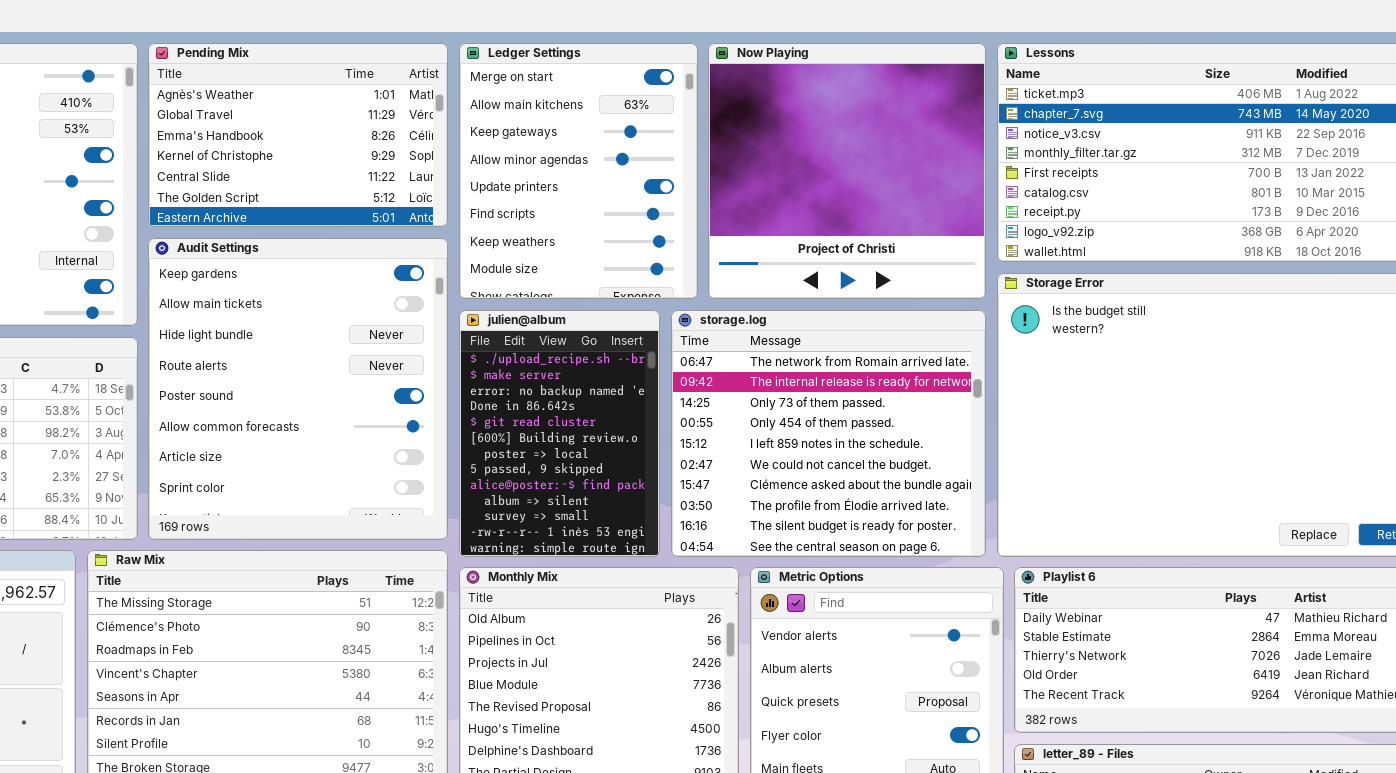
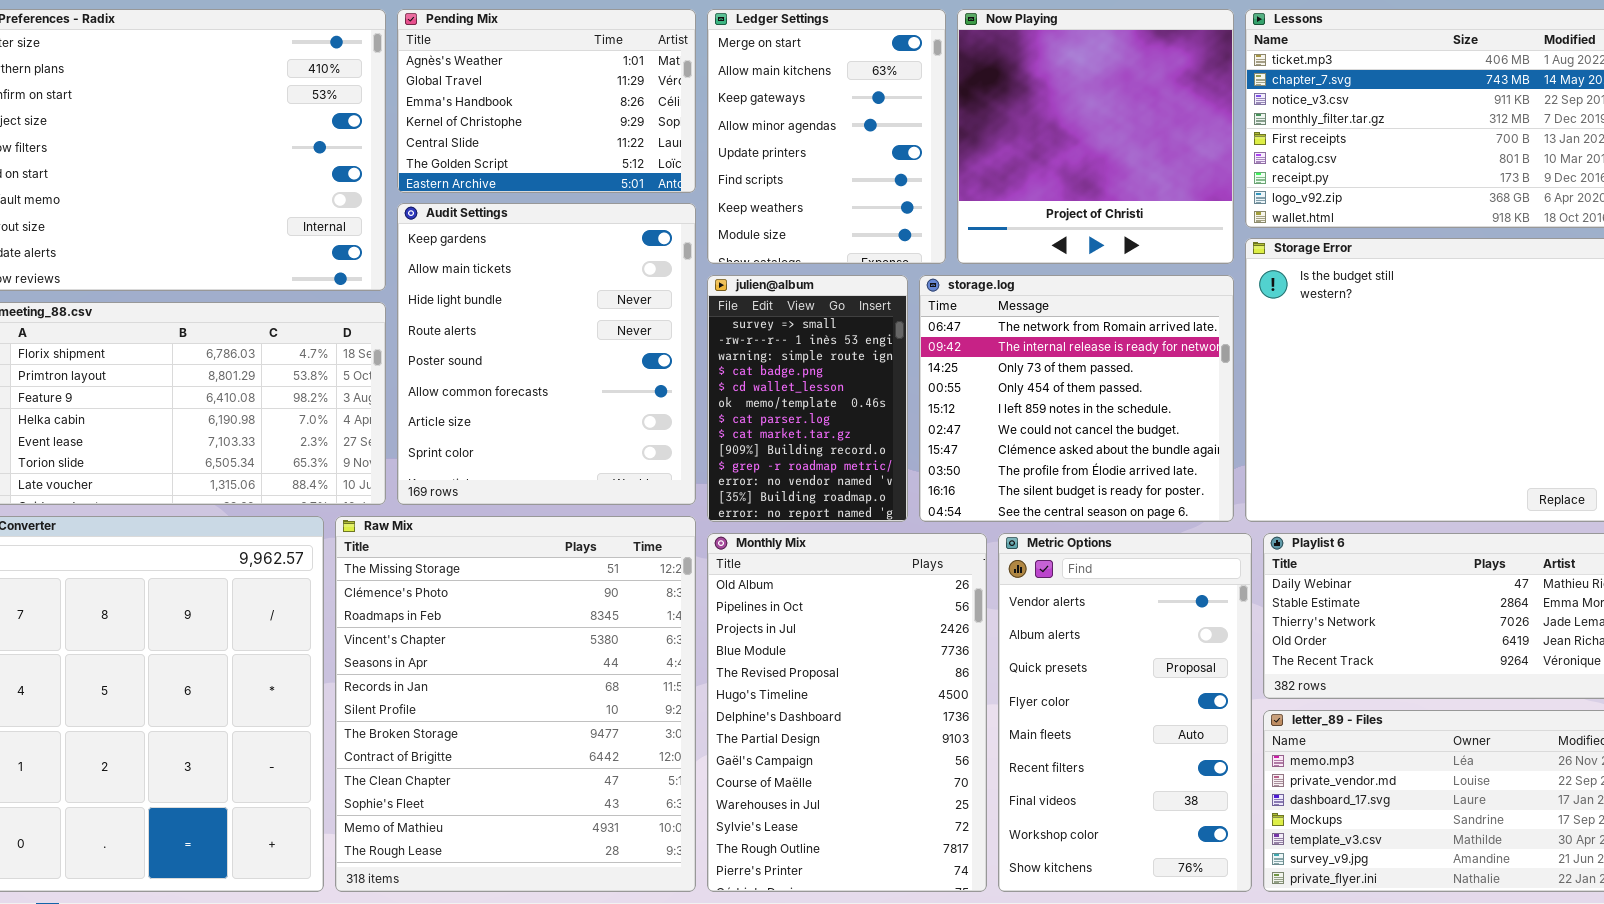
julien@album: [459,310,660,557] -> [707,275,908,522], scrolled down 10 rows

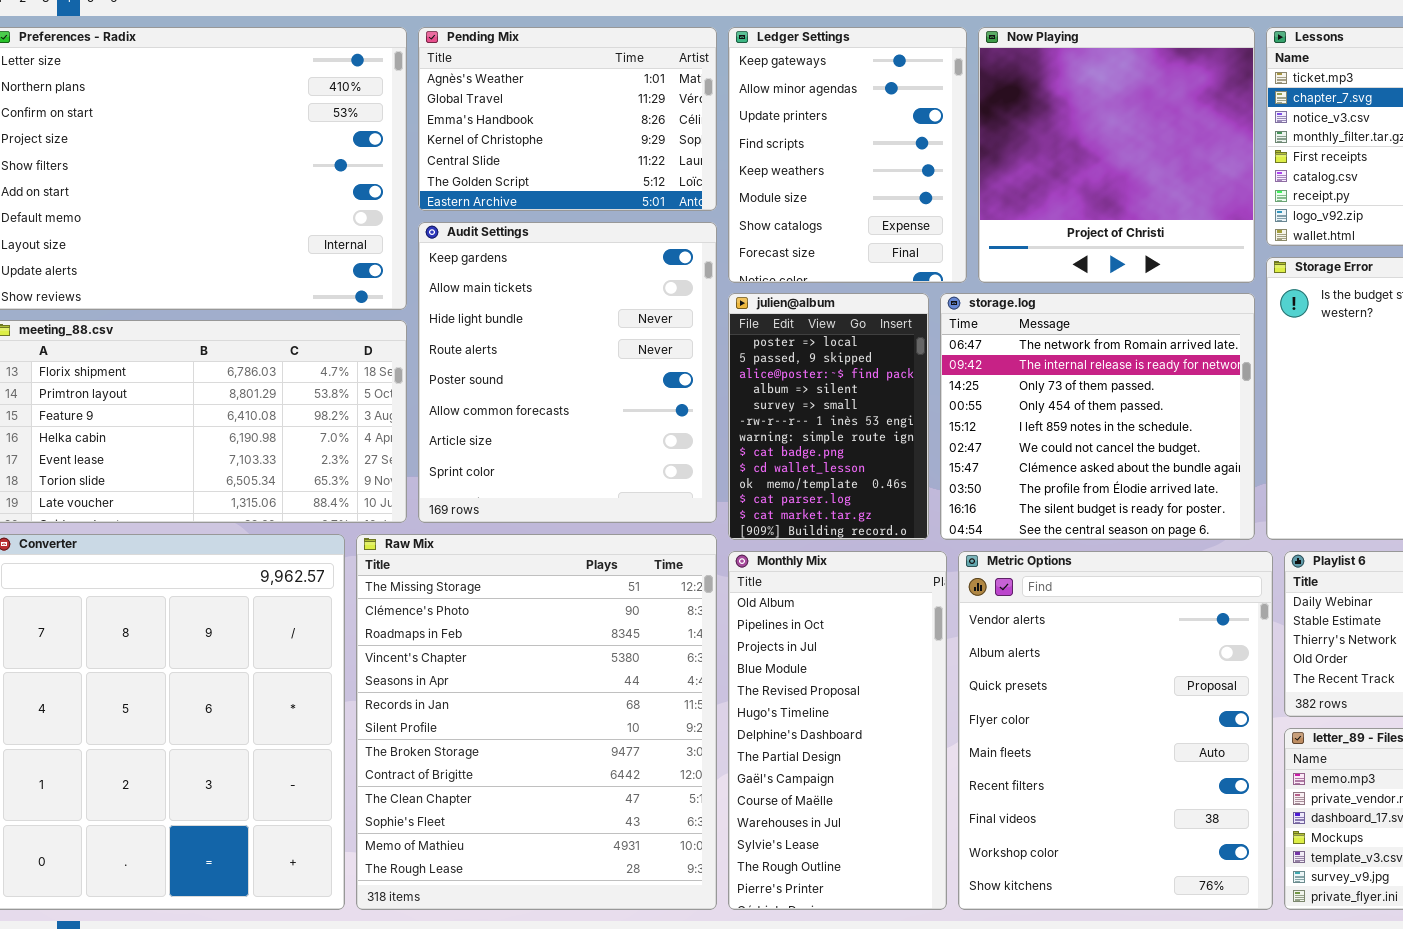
Ledger Settings: [707,9,946,264] -> [728,27,967,283], scrolled down 2 rows
julien@album: [707,275,908,522] -> [728,293,929,540], scrolled up 4 rows
Monthly Mix: [707,533,987,892] -> [728,551,947,910], resized
Metric Options: [998,533,1252,892] -> [958,551,1273,910], resized

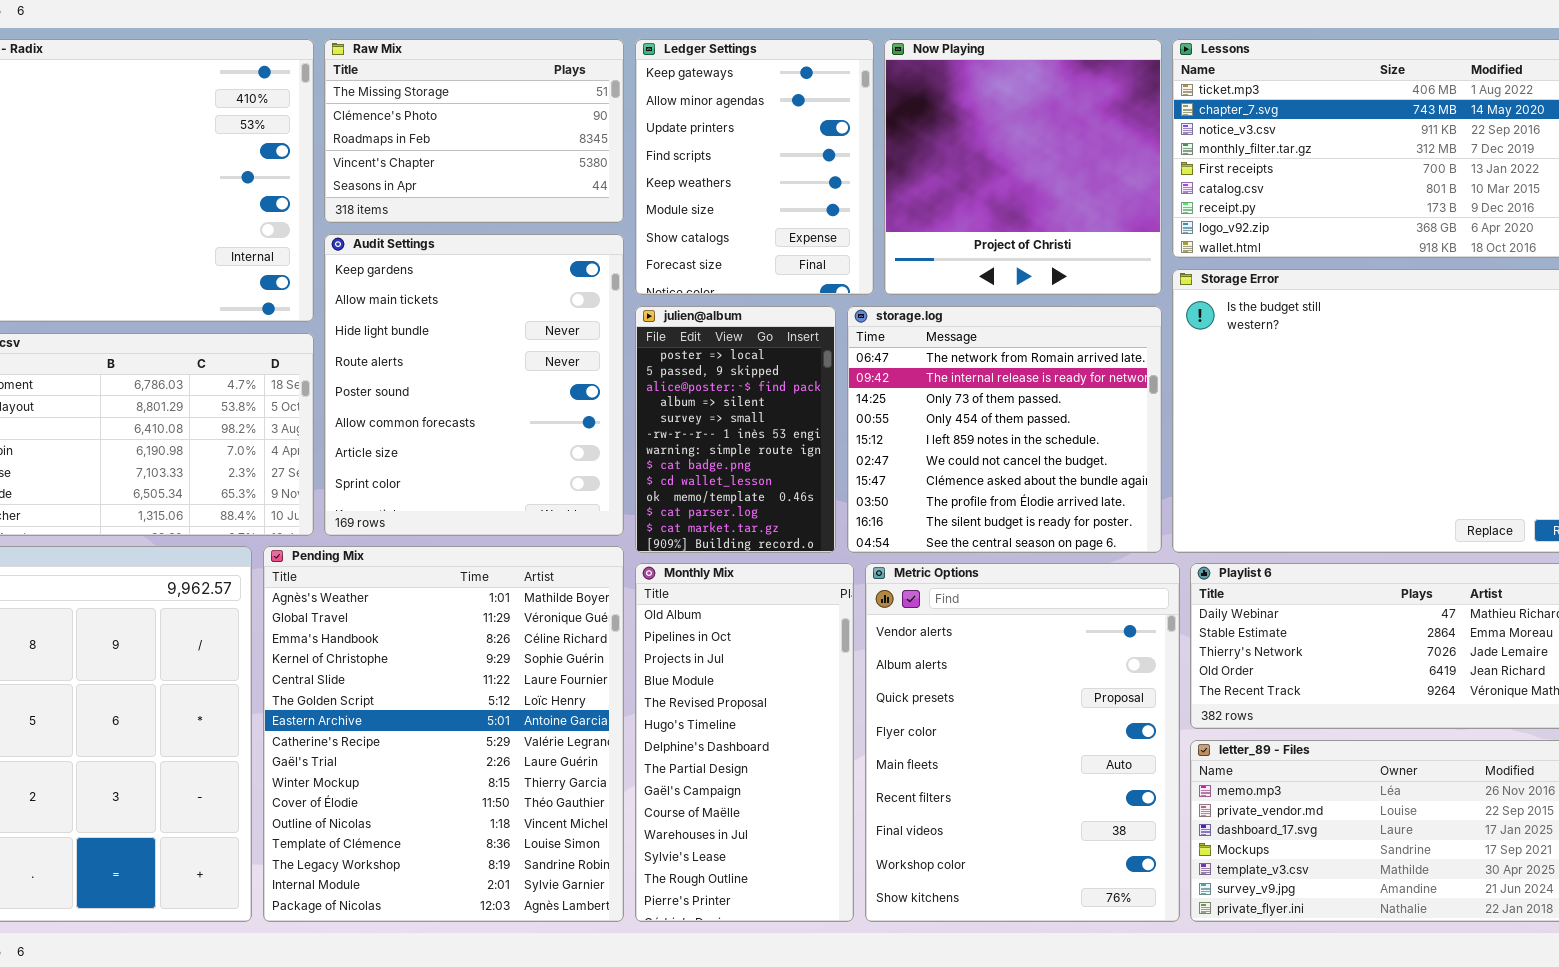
Pending Mix: [418,27,717,211] -> [263,546,624,922], moved, resized
Raw Mix: [356,534,717,910] -> [324,39,624,223], moved, resized

